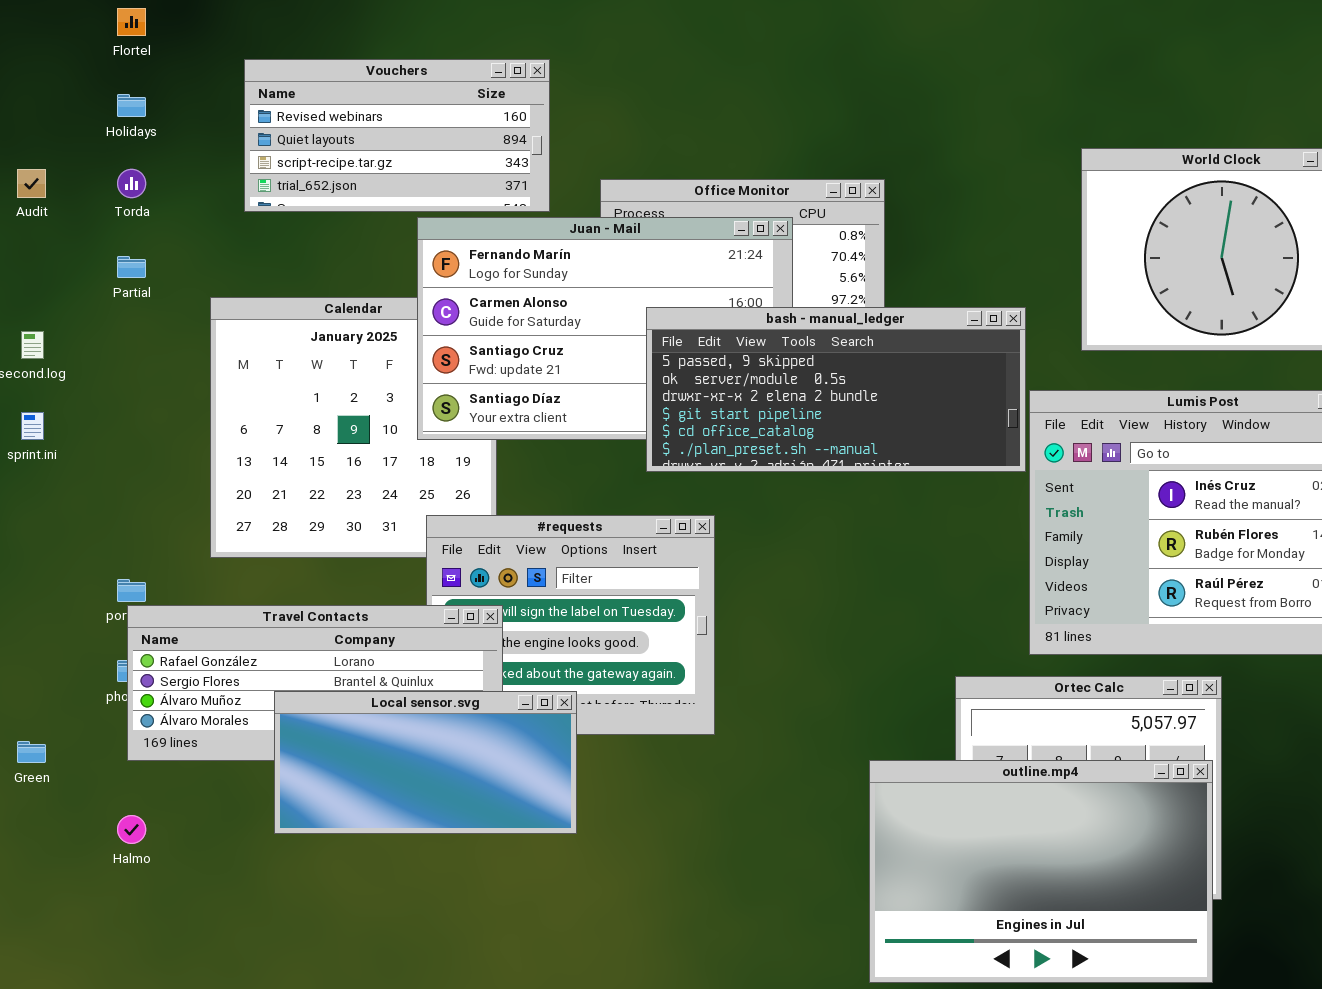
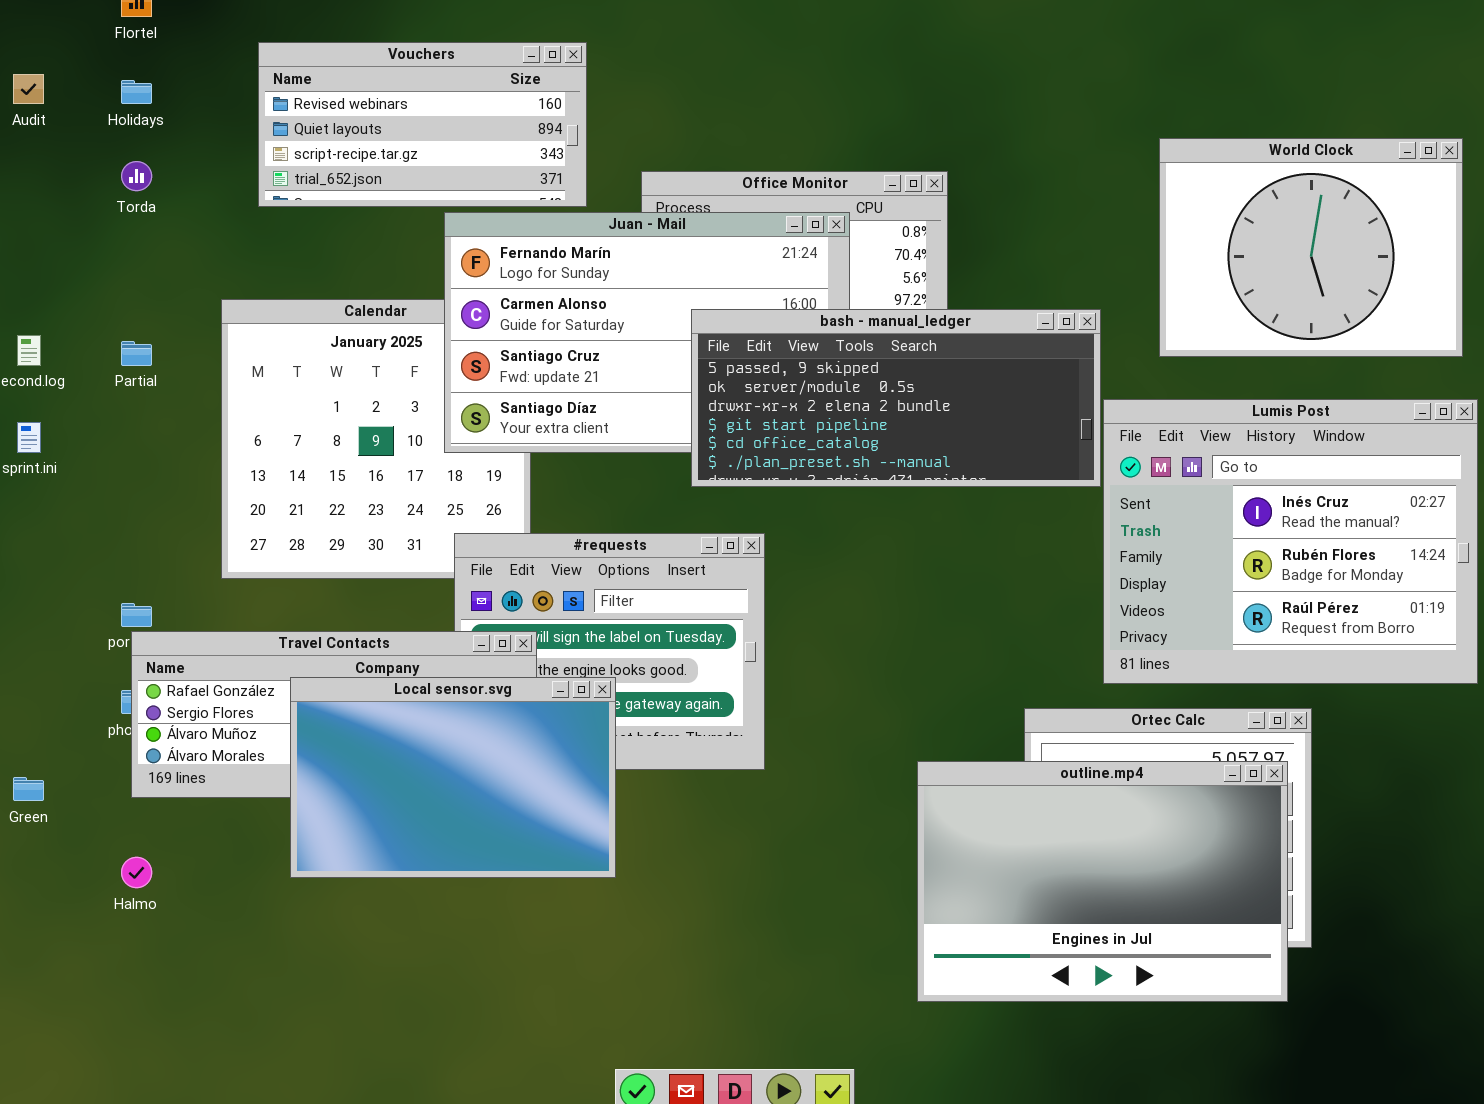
Audit: [17,169,46,198] -> [13,74,44,104], moved
Partial: [117,256,146,278] -> [121,341,152,366], moved
Local sensor.svg: [274,691,577,834] -> [290,677,616,878], resized
outline.mp4: [869,760,1213,983] -> [917,761,1288,1002], moved

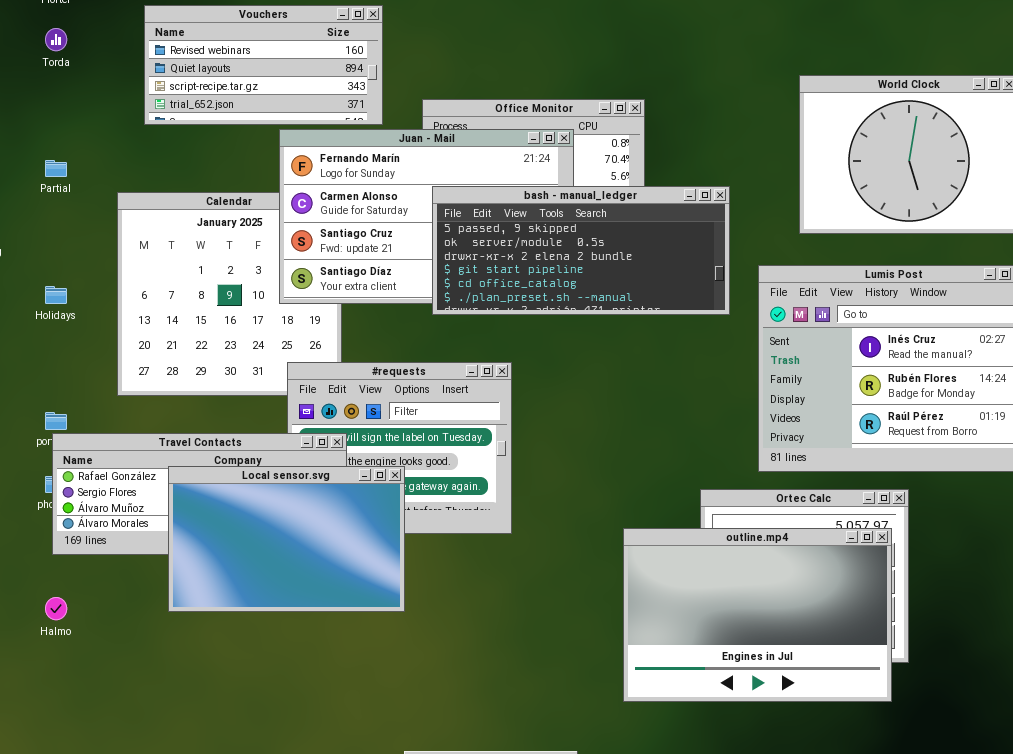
Holidays: [121,80,152,104] -> [45,286,67,304], moved
Torda: [121,161,152,191] -> [45,28,67,51], moved
bash - manual_ledger: [691,309,1101,487] -> [432,186,730,315], moved
Partial: [121,341,152,366] -> [45,160,67,177], moved

